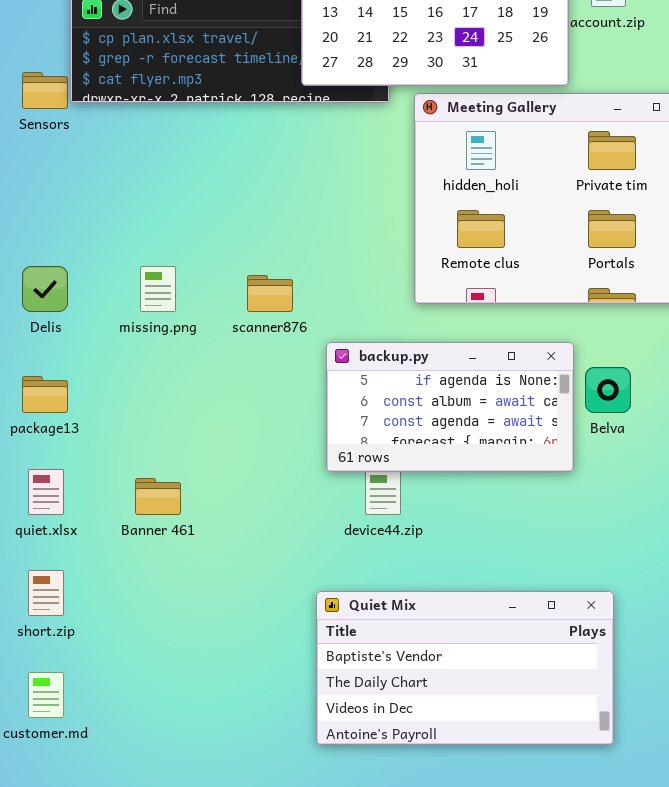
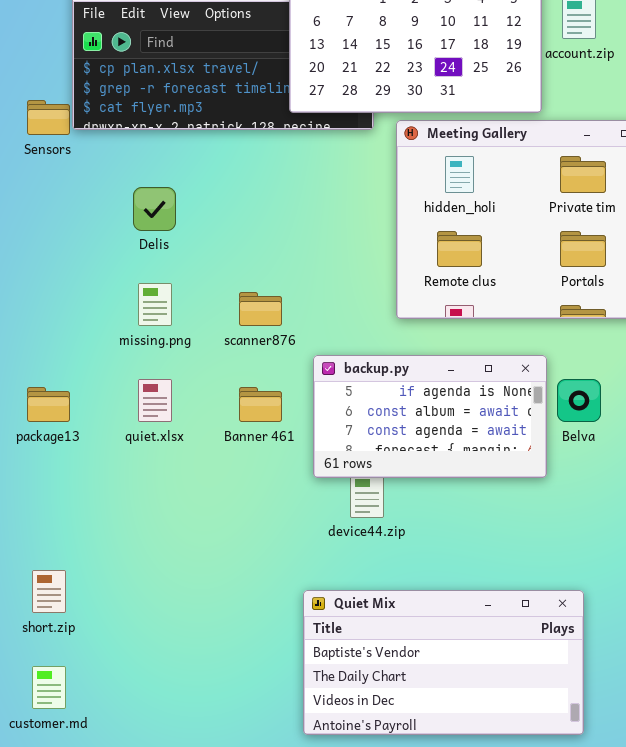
Delis: [22,266,68,312] -> [133,187,176,231], moved
quiet.xlsx: [28,469,64,515] -> [138,379,172,422], moved
Banner 461: [135,478,181,515] -> [239,387,282,422], moved

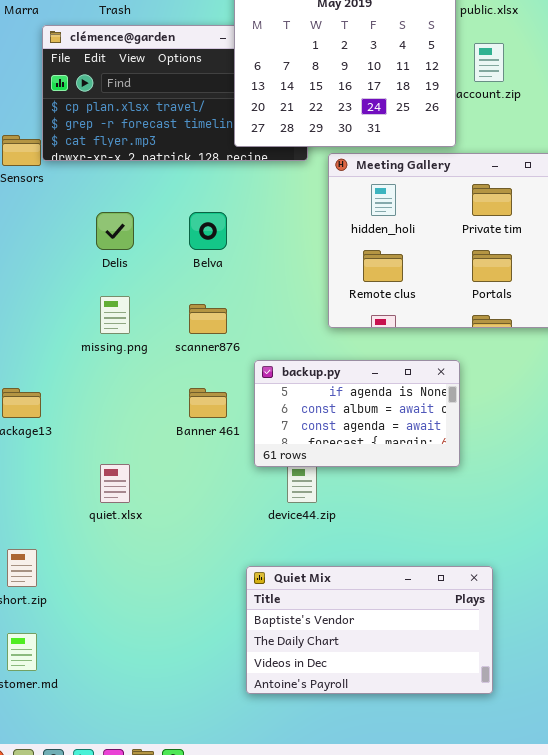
quiet.xlsx: [138,379,172,422] -> [100,464,130,503], moved
Belva: [557,379,601,422] -> [189,212,227,250], moved

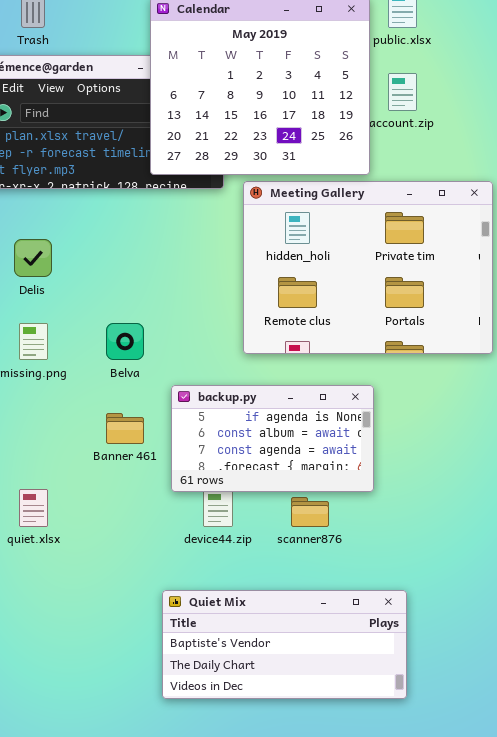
Belva: [189,212,227,250] -> [106,323,144,360], moved
scanner876: [189,304,227,334] -> [291,497,329,527], moved
Quiet Mix: [246,566,493,694] -> [162,590,407,699], resized

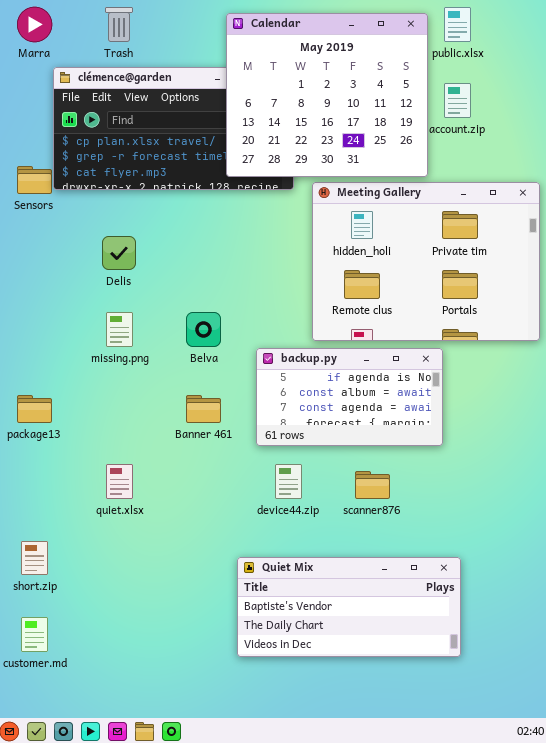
backup.py: [171,385,374,492] -> [256,348,443,446], moved

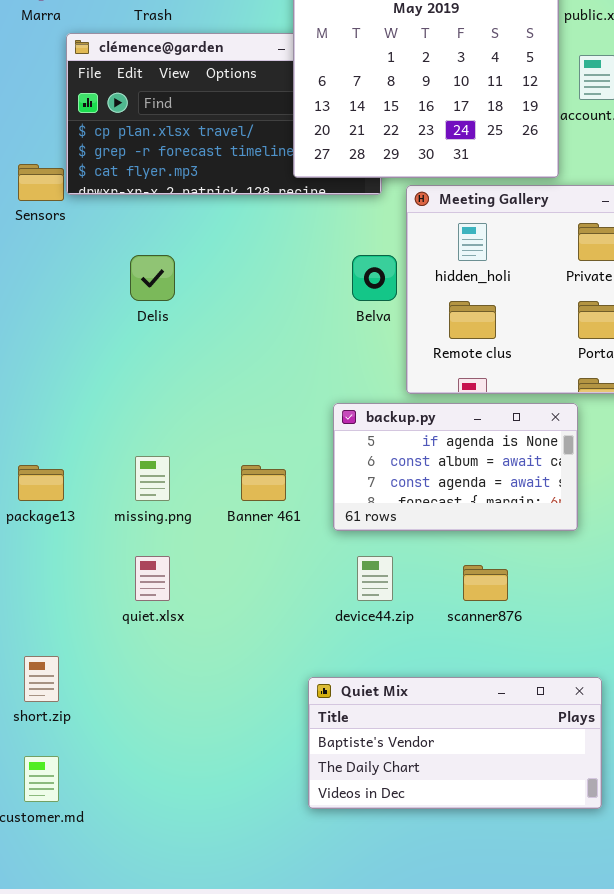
missing.png: [106,312,133,347] -> [135,456,170,501], moved
Belva: [186,312,221,347] -> [352,255,397,301], moved

